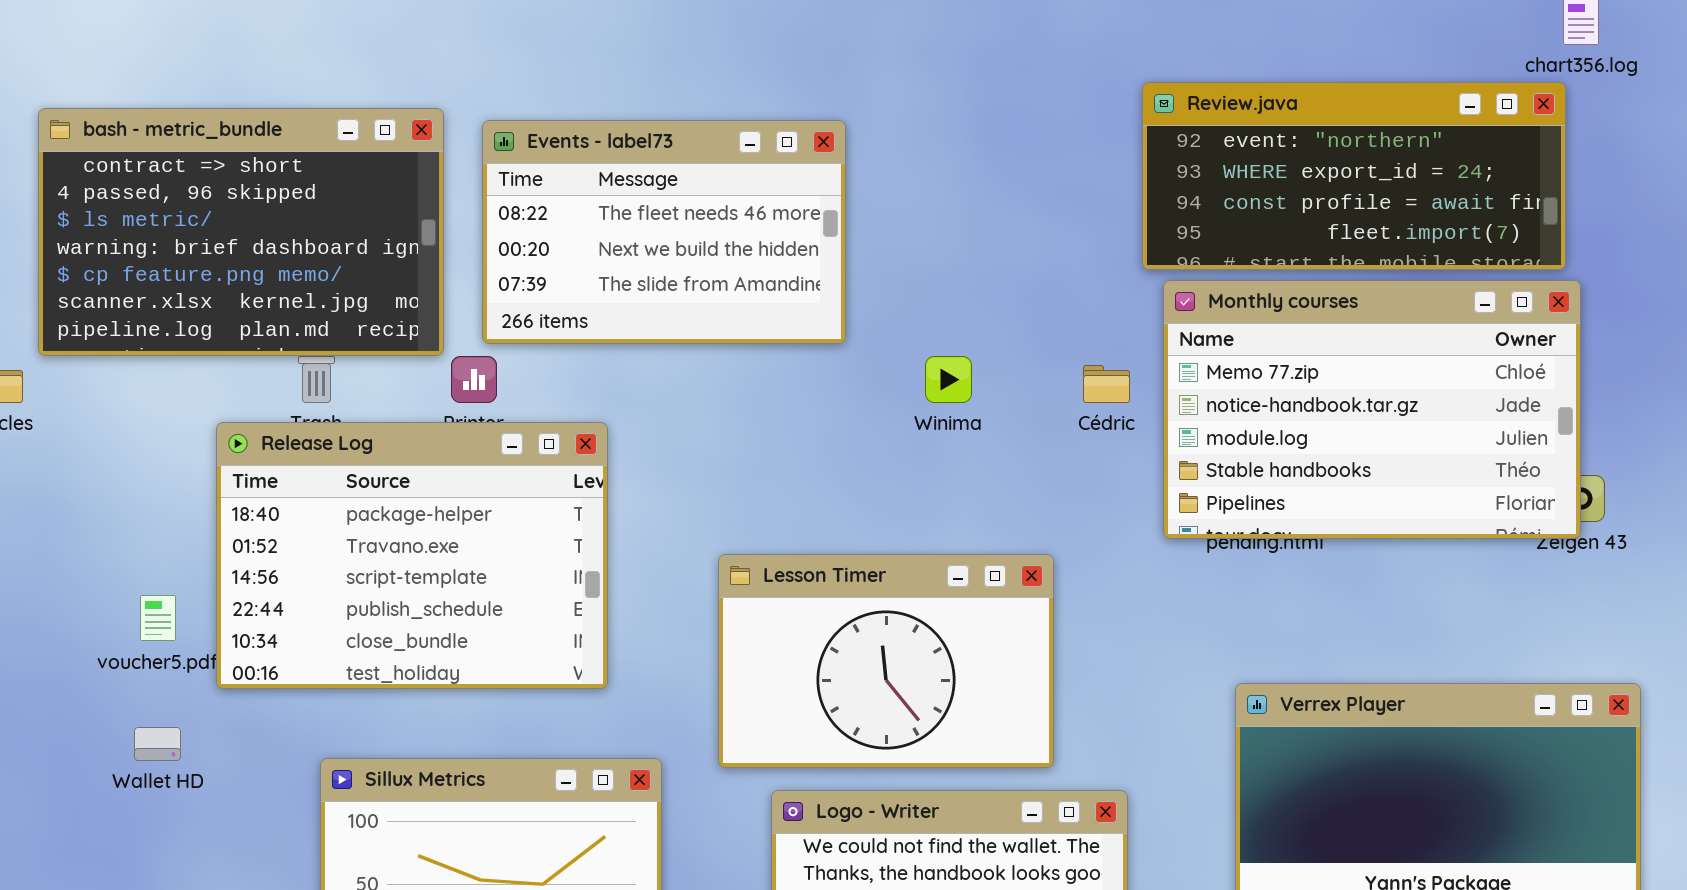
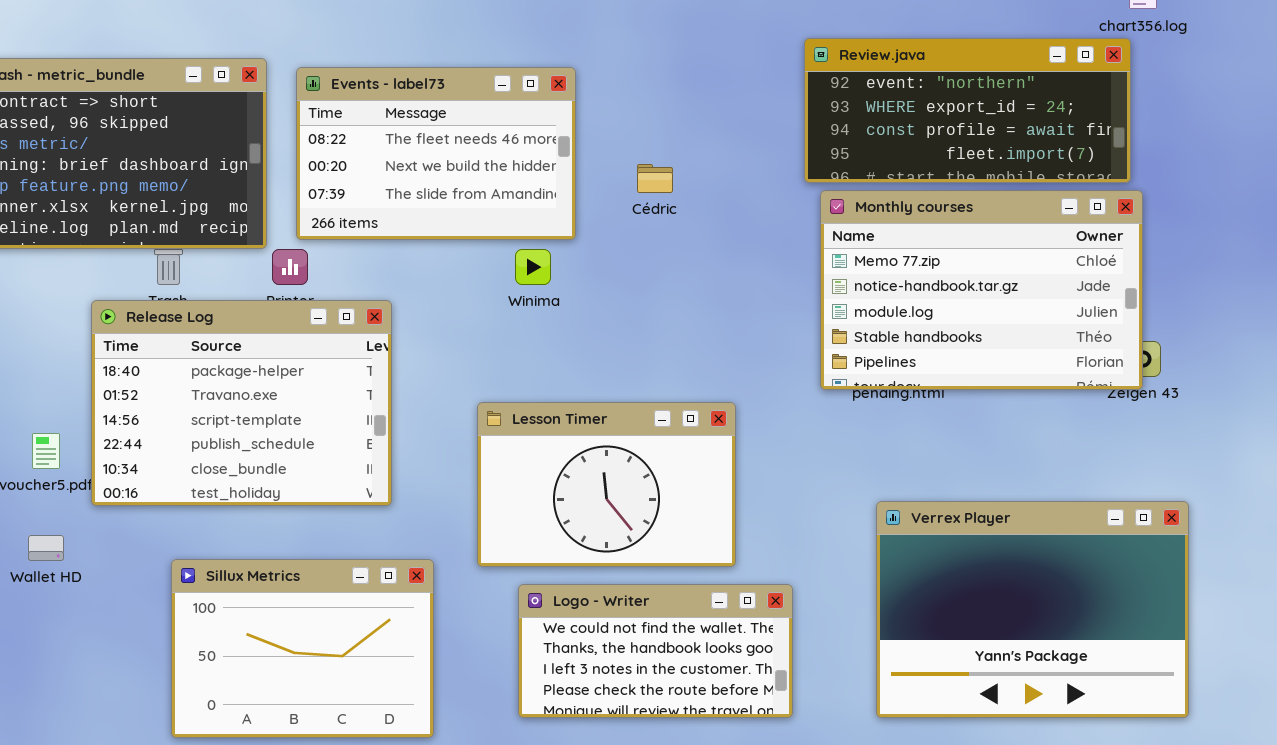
Winima: [925,356,972,403] -> [515,249,551,285], moved
Cédric: [1083,365,1130,403] -> [637,164,673,193], moved

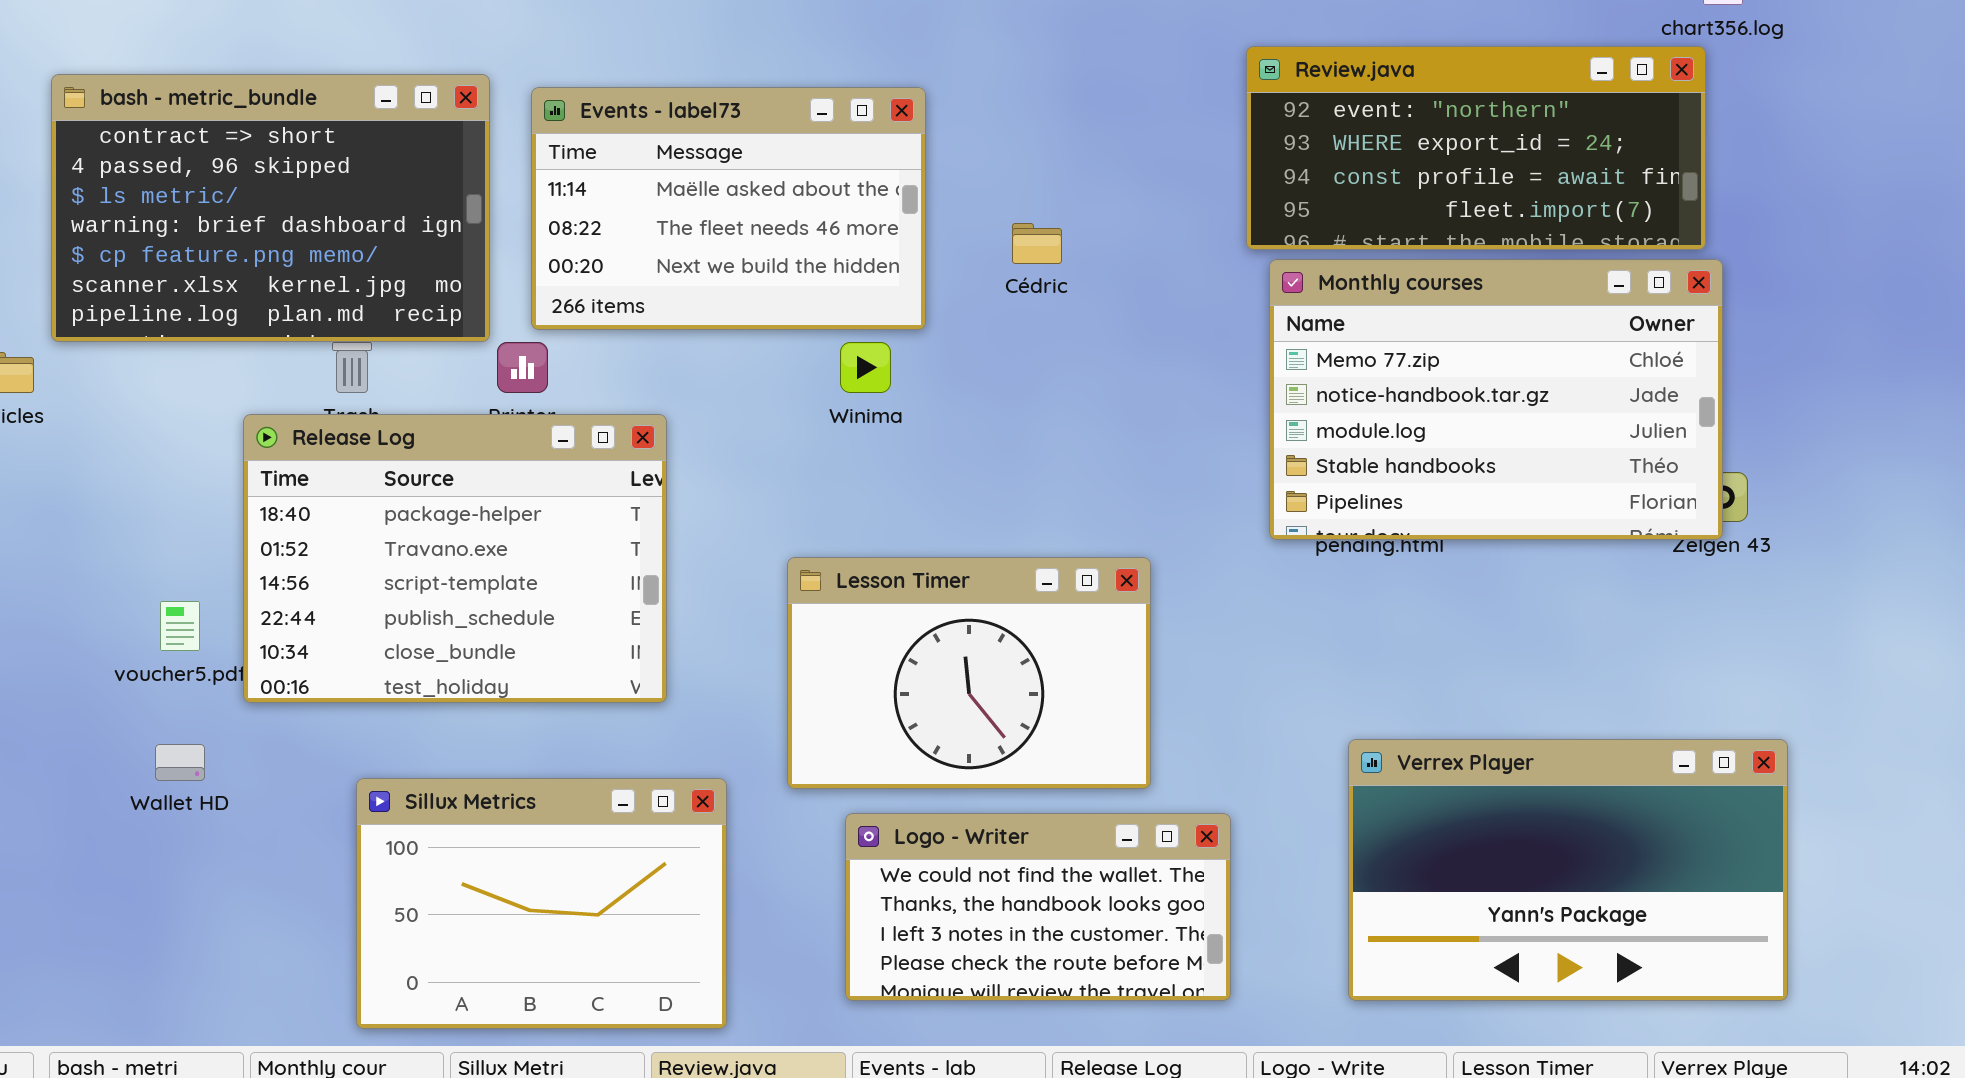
Events - label73: [296,67,576,240] -> [531,87,926,330], scrolled up 1 row
Verrex Player: [876,501,1189,718] -> [1348,739,1788,1001], resized

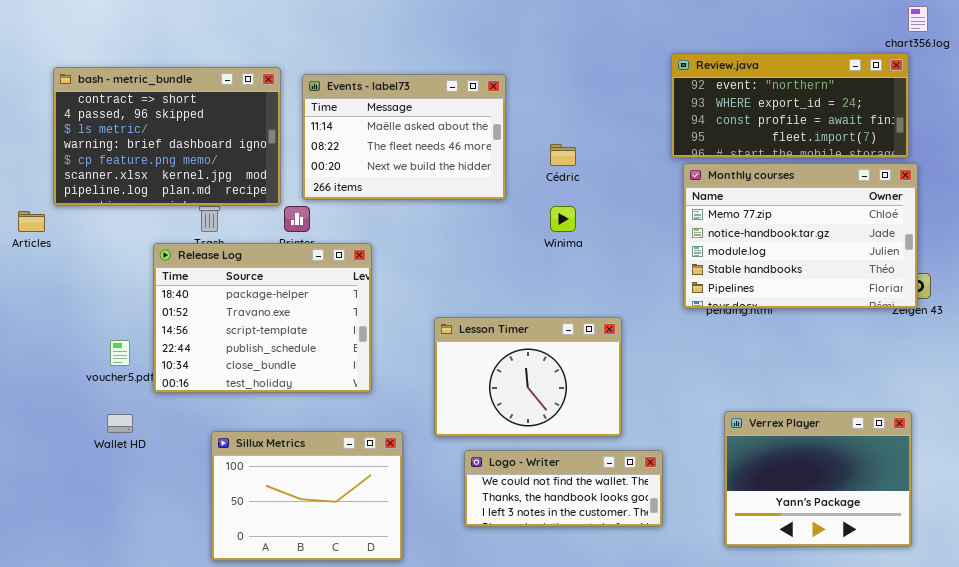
Winima: [840,342,891,393] -> [550,206,576,232], moved
Verrex Player: [1348,739,1788,1001] -> [724,411,912,547], resized
Logo - Writer: [845,813,1231,1001] -> [464,450,663,527], resized

